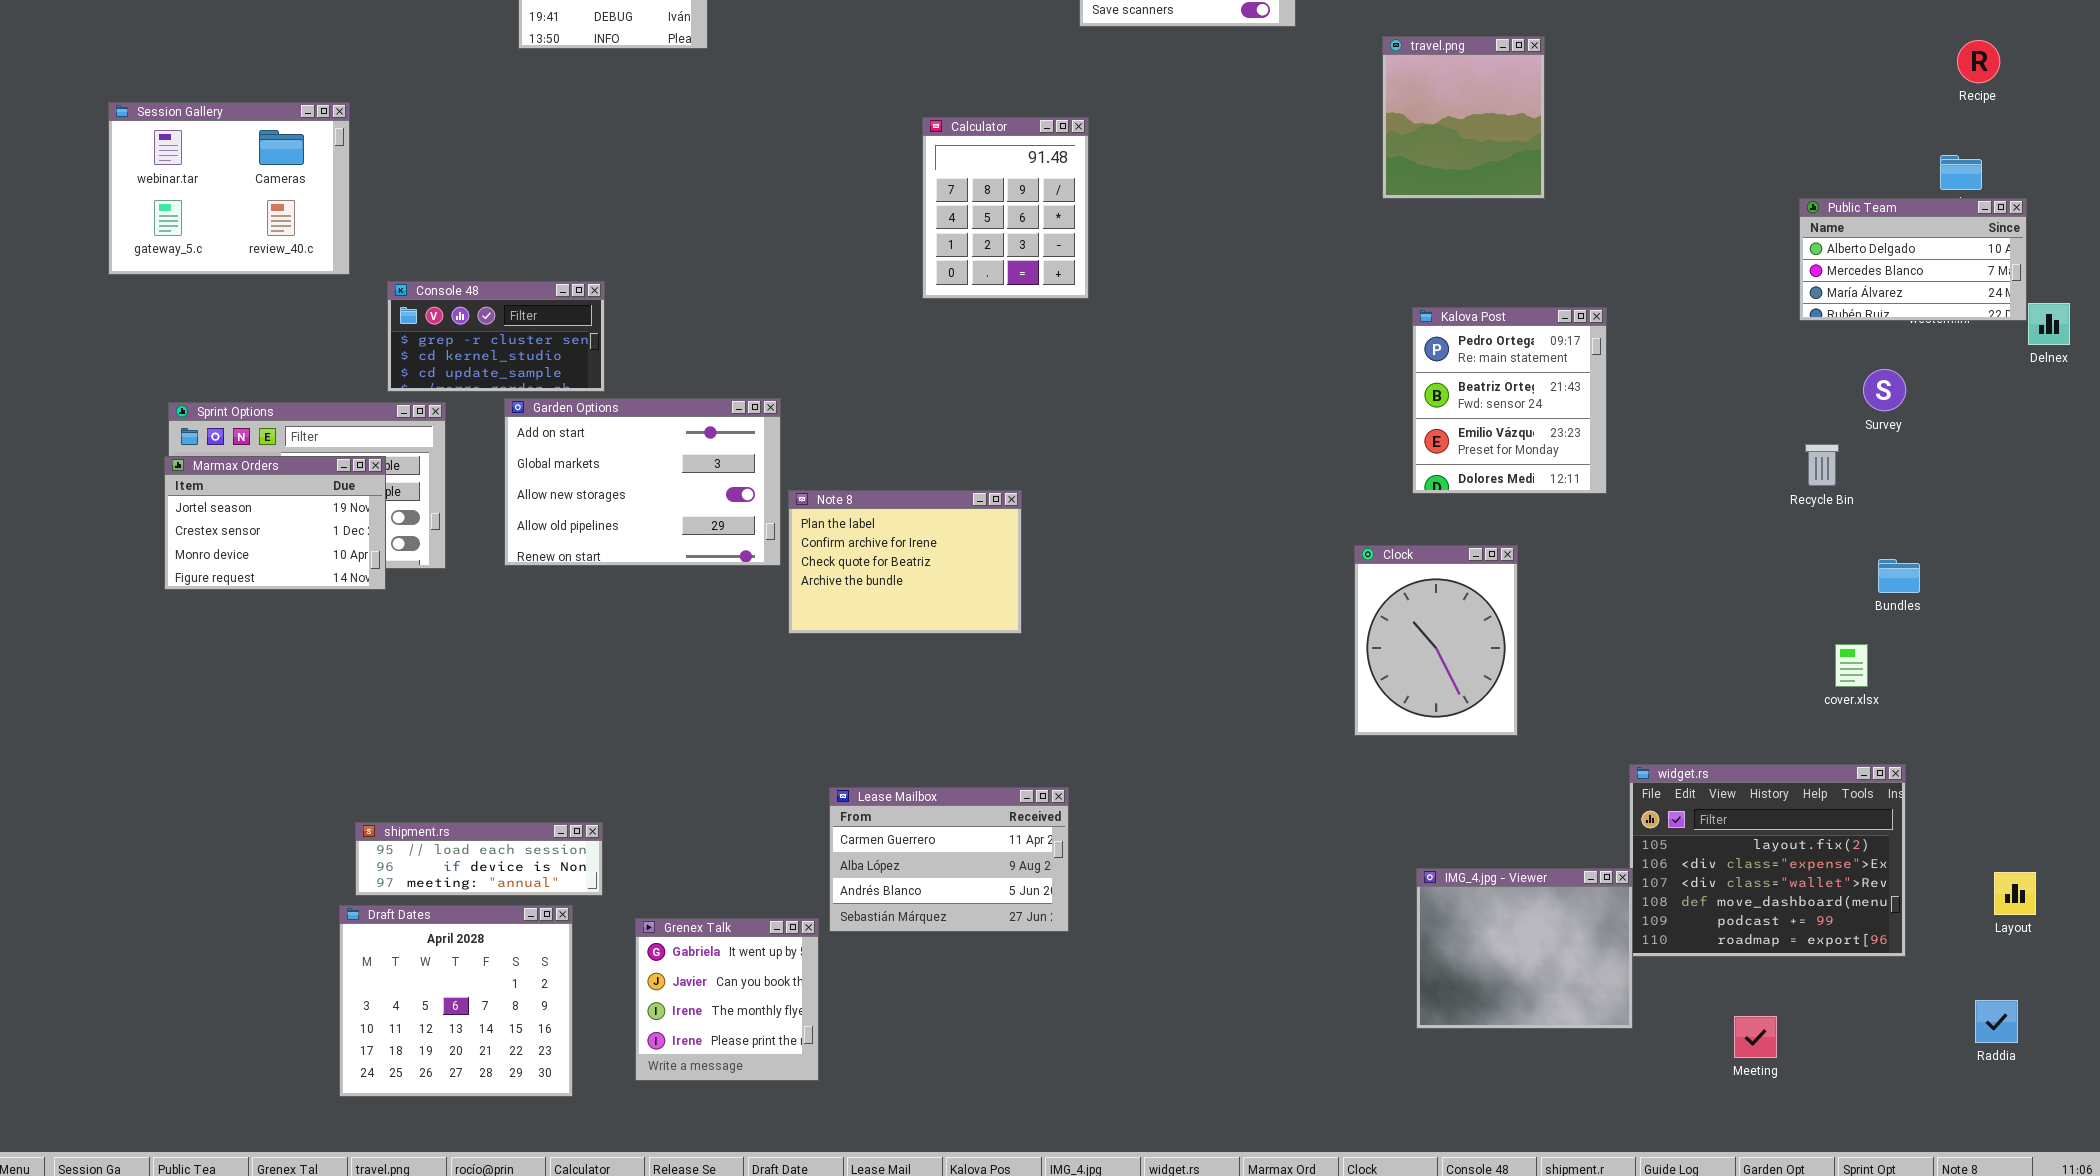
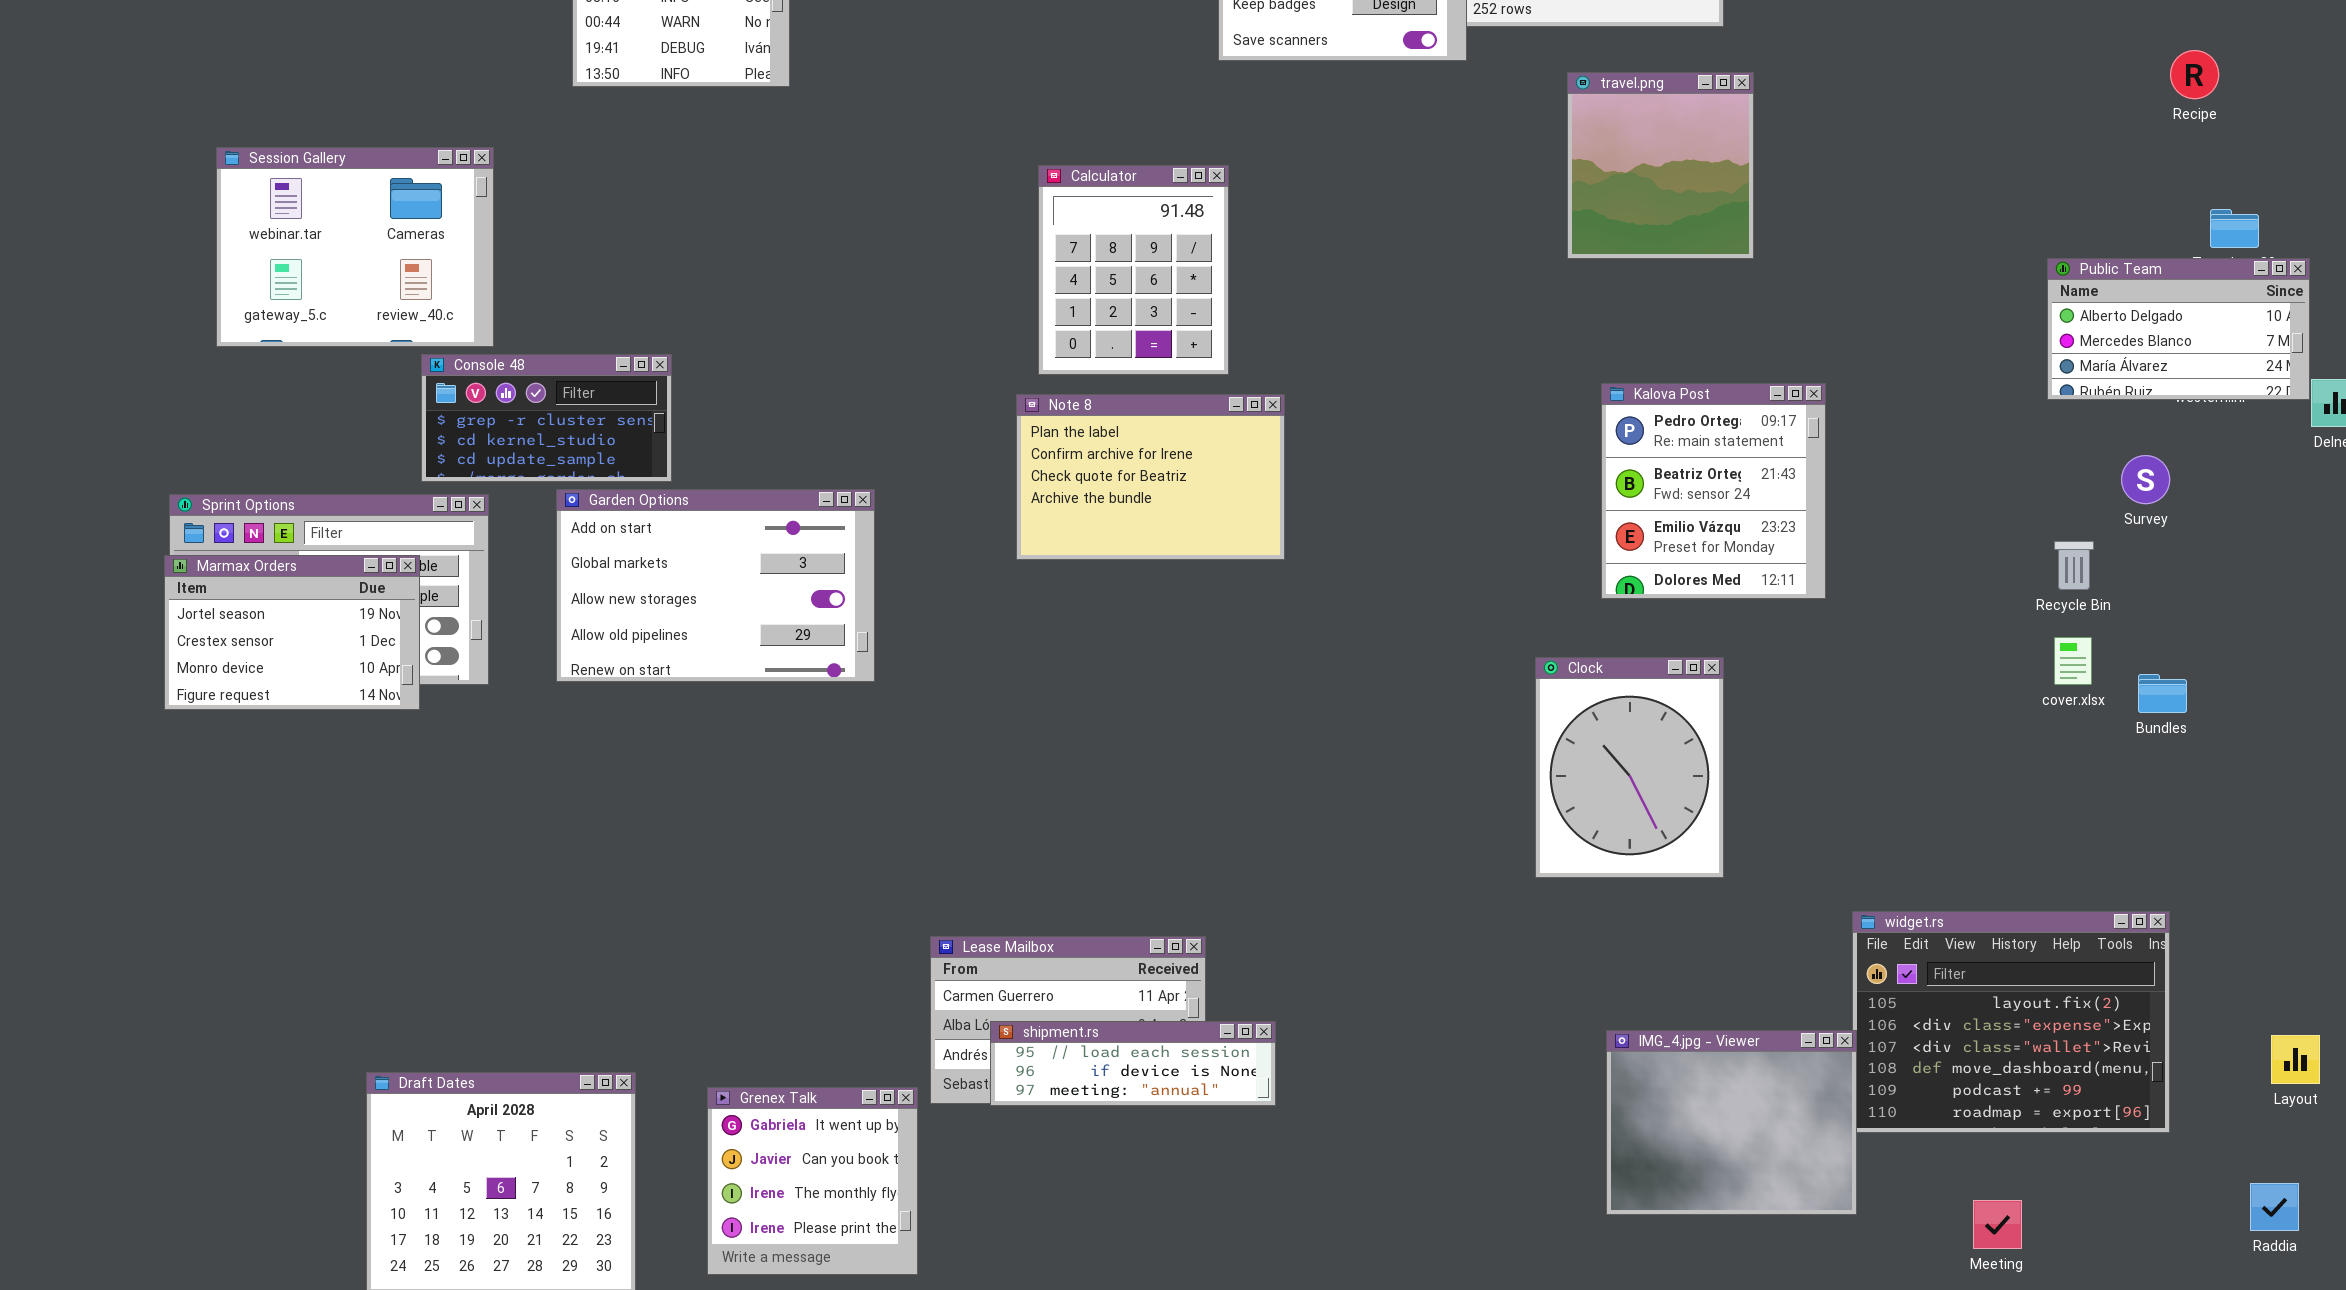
Recipe: [1957,40,2000,83] -> [2170,50,2219,99], moved
Session Gallery: [108,102,350,275] -> [216,147,494,347], moved
Note 8: [788,490,1022,634] -> [1016,394,1285,560], moved
cover.xlsx: [1835,644,1868,687] -> [2054,637,2092,685], moved
shipment.rs: [355,822,603,896] -> [990,1021,1276,1106], moved

